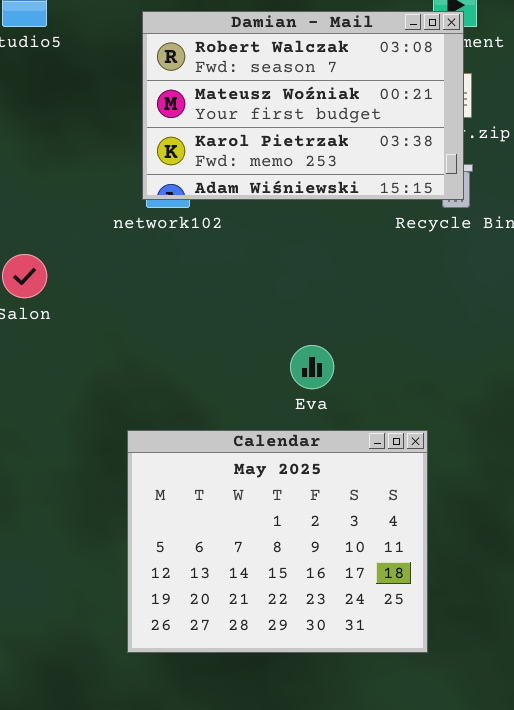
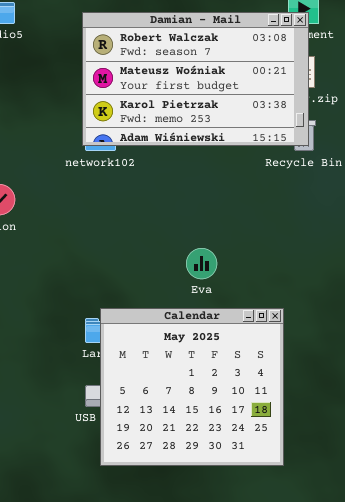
Calendar: [127,430,428,653] -> [100,308,284,466], resized

